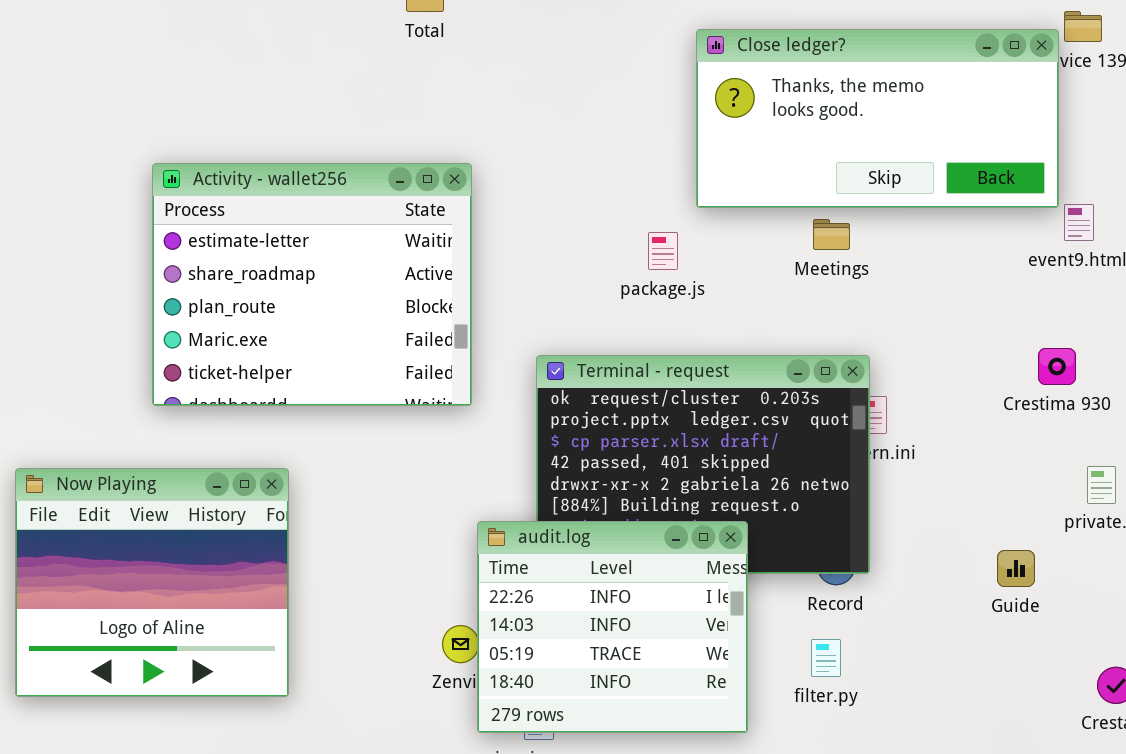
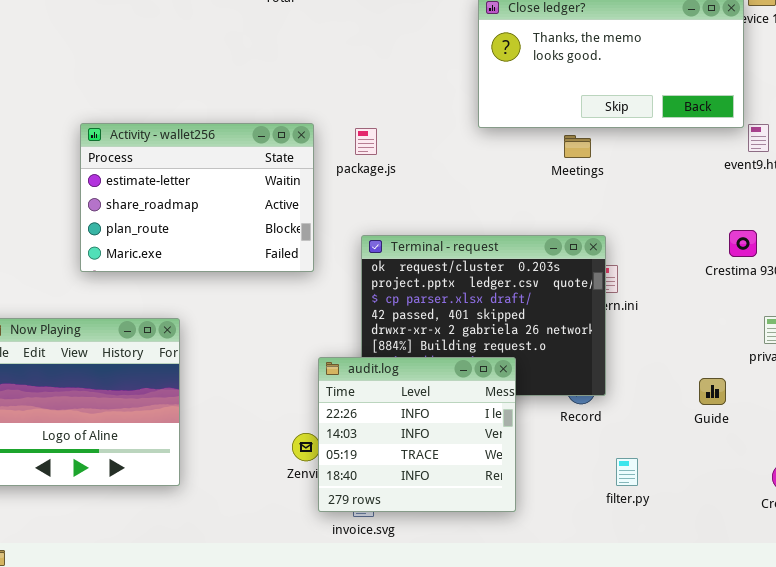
Activity - wallet256: [152,163,472,406] -> [80,123,314,272], resized
package.js: [648,232,678,270] -> [355,128,377,155], moved
filter.py: [811,639,841,677] -> [616,458,638,486], moved

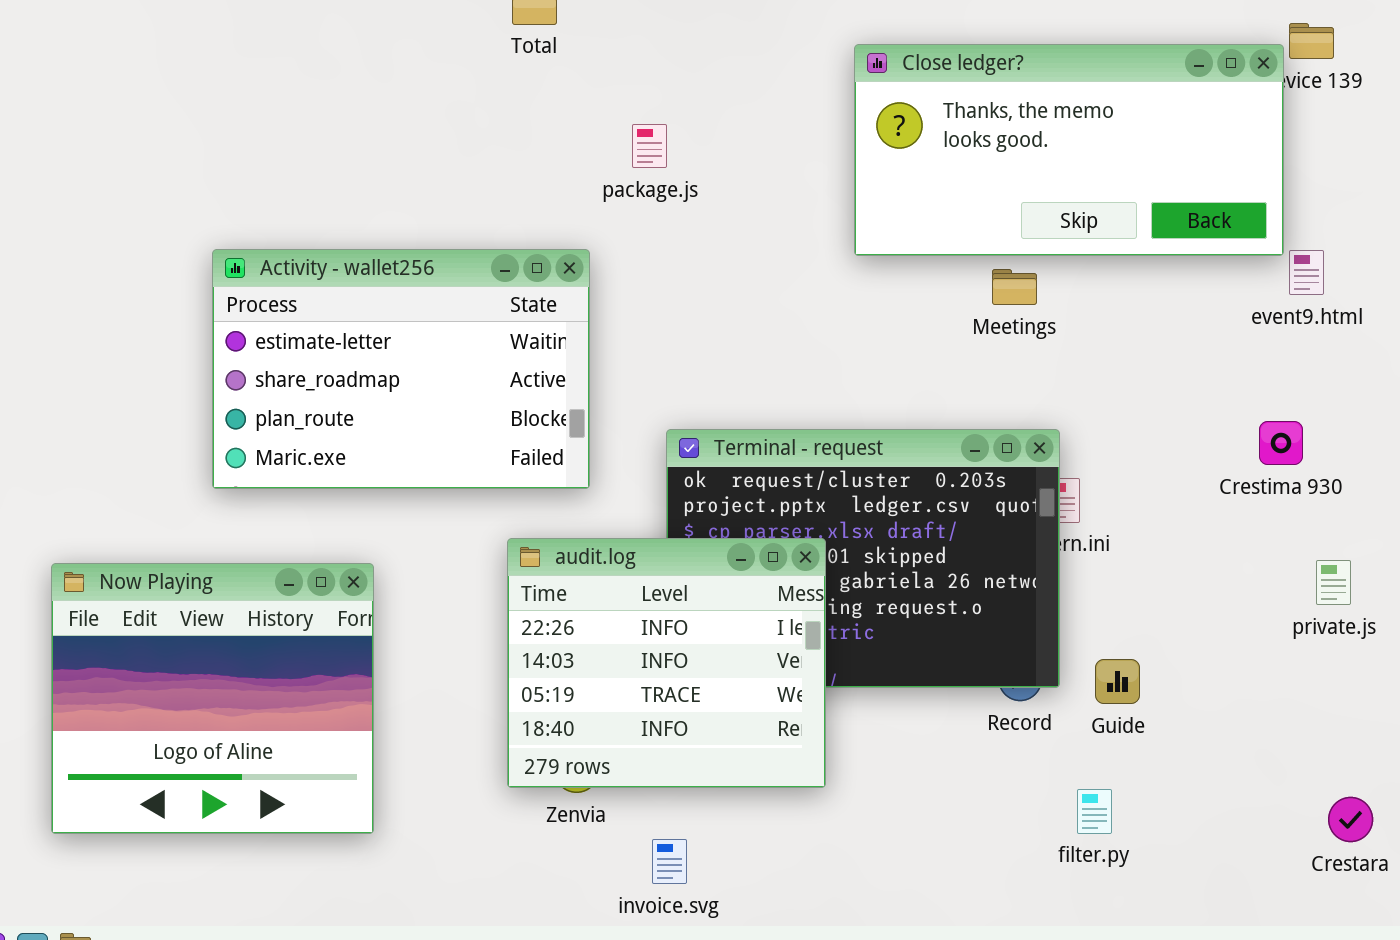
package.js: [355,128,377,155] -> [632,124,667,168], moved
audit.log: [318,357,516,512] -> [507,538,826,788], moved
Guide: [699,378,726,405] -> [1095,659,1140,704], moved

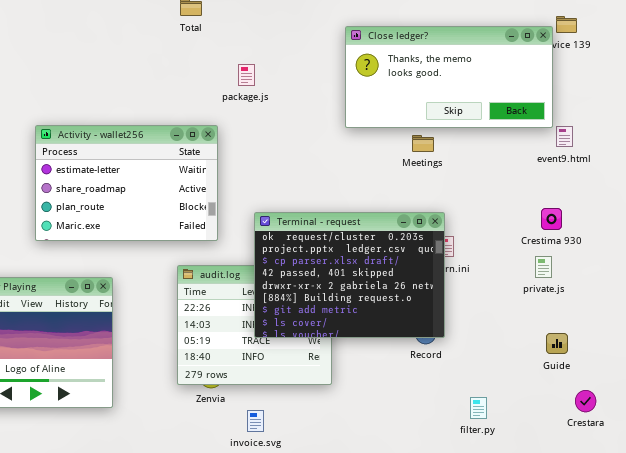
Terminal - request: [666,429,1060,688] -> [254,212,445,338], raised
private.js: [1316,560,1351,605] -> [535,256,552,278], moved
Guide: [1095,659,1140,704] -> [546,333,568,354], moved
filter.py: [1077,789,1112,834] -> [470,397,487,419], moved

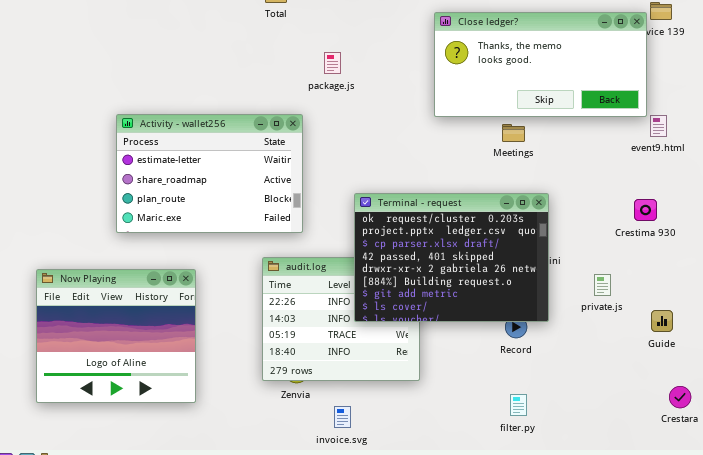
Terminal - request: [254,212,445,338] -> [354,193,549,322], moved
private.js: [535,256,552,278] -> [594,274,611,296], moved
Guide: [546,333,568,354] -> [651,310,673,332], moved
filter.py: [470,397,487,419] -> [510,394,527,416], moved

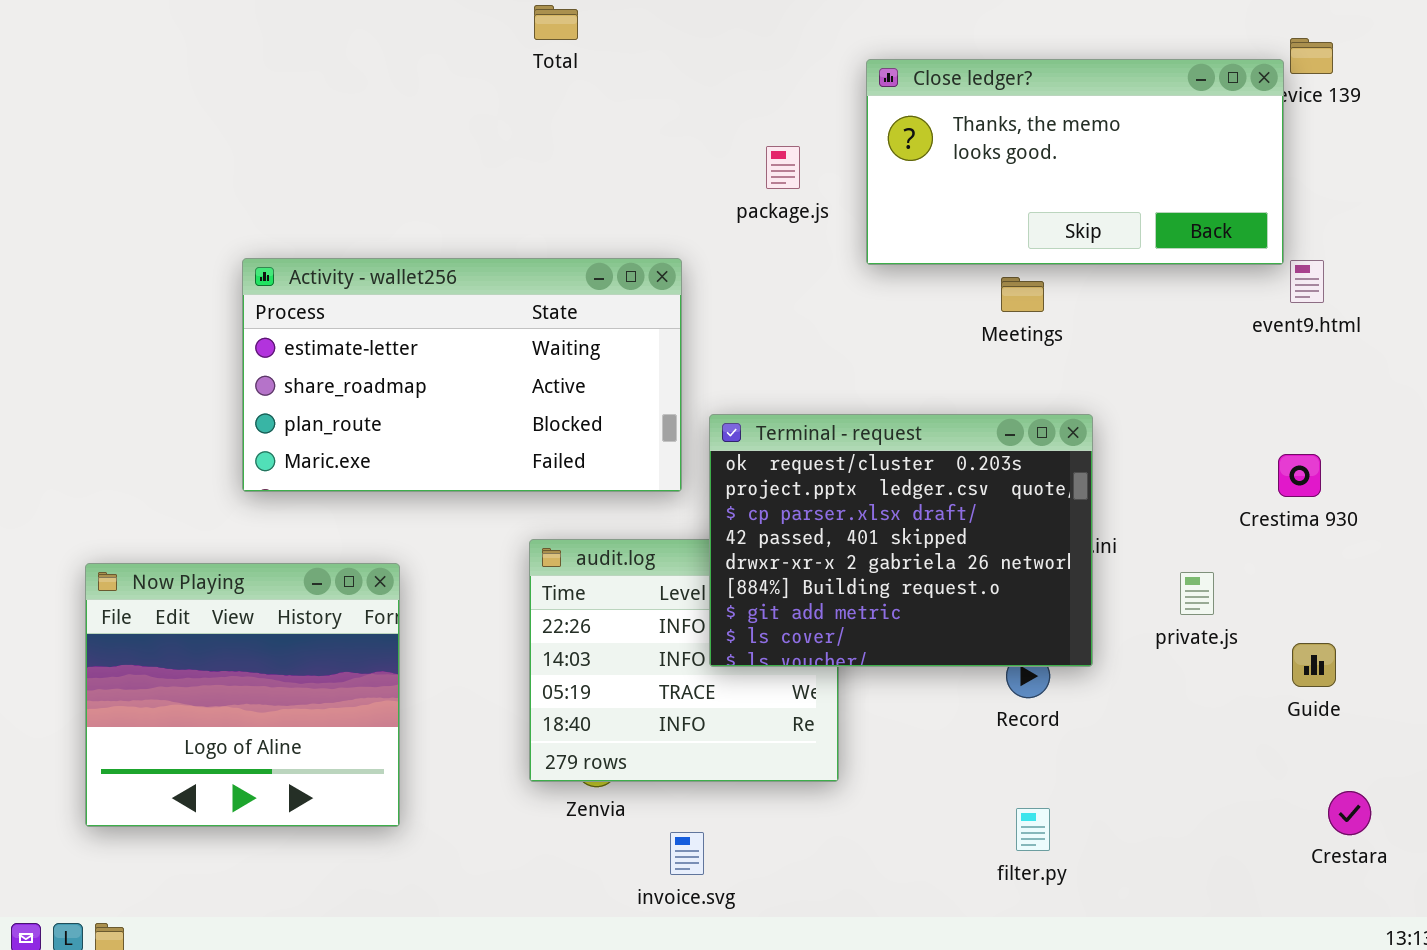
package.js: [324,52,341,74] -> [766,146,800,189], moved
Activity - wallet256: [116,114,303,233] -> [242,258,682,492], resized
Crestima 930: [634,199,657,221] -> [1278,454,1321,497], moved

